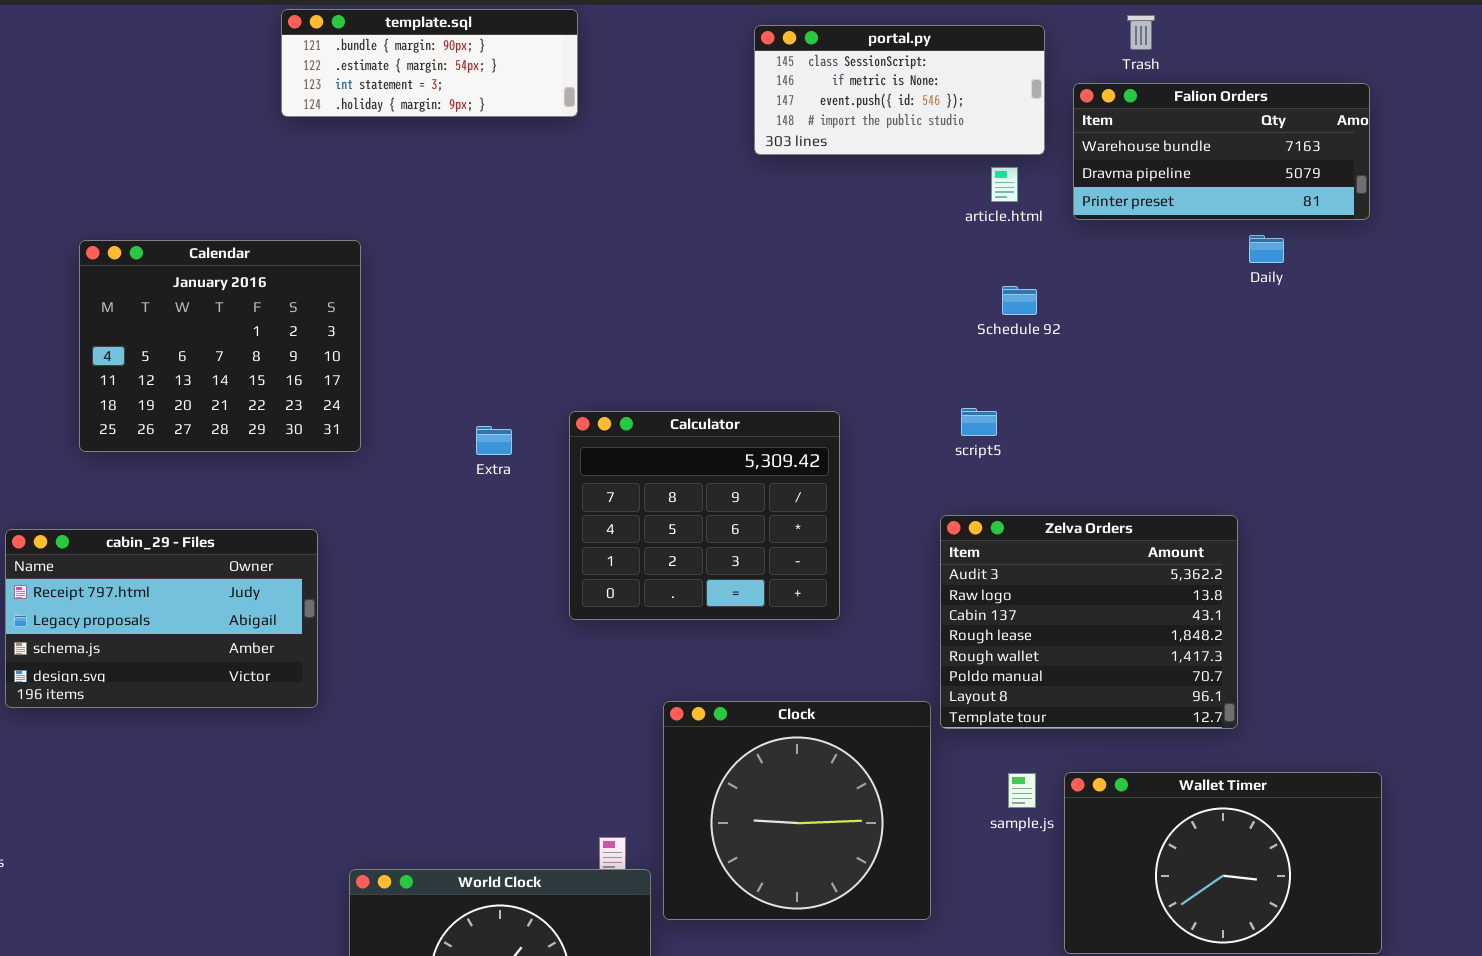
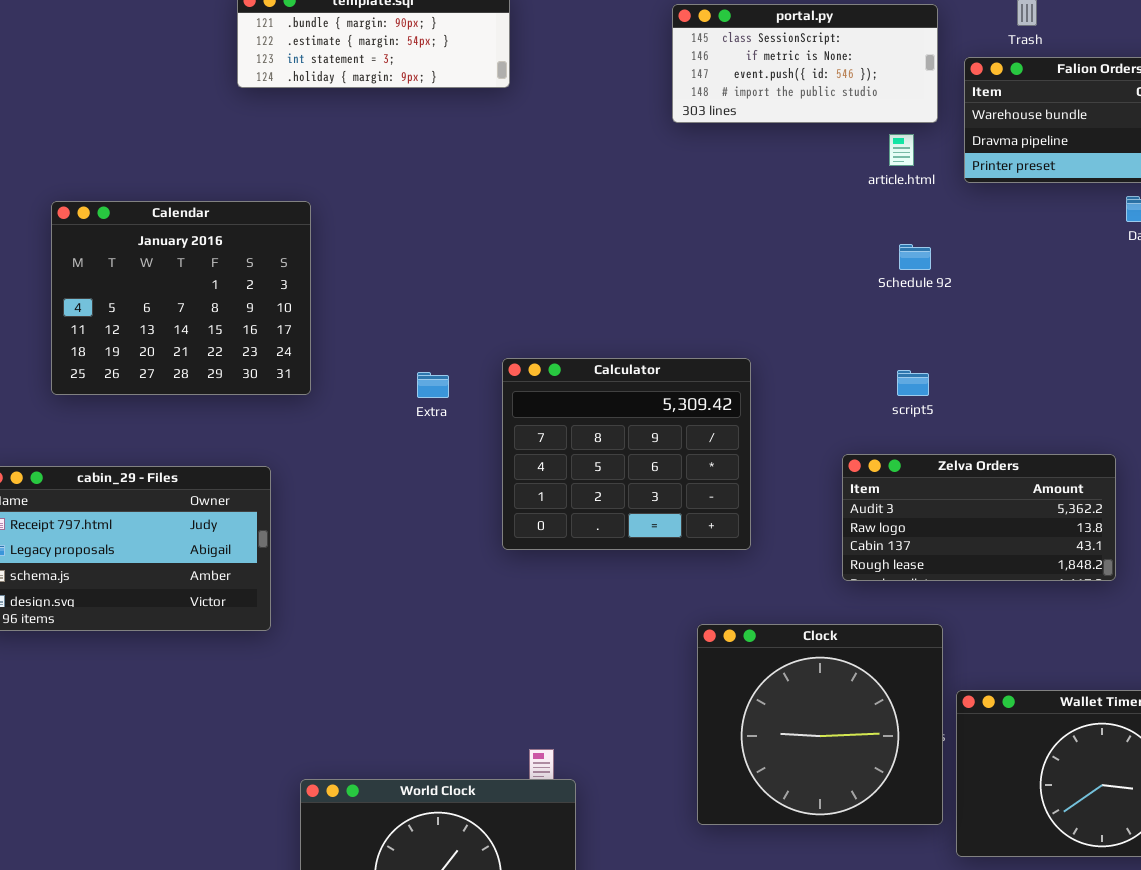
script5: [961,408,997,436] -> [897,370,929,396], moved
Zelva Orders: [940,515,1238,729] -> [842,454,1116,581], resized
Clock: [663,701,931,920] -> [697,624,943,825], moved

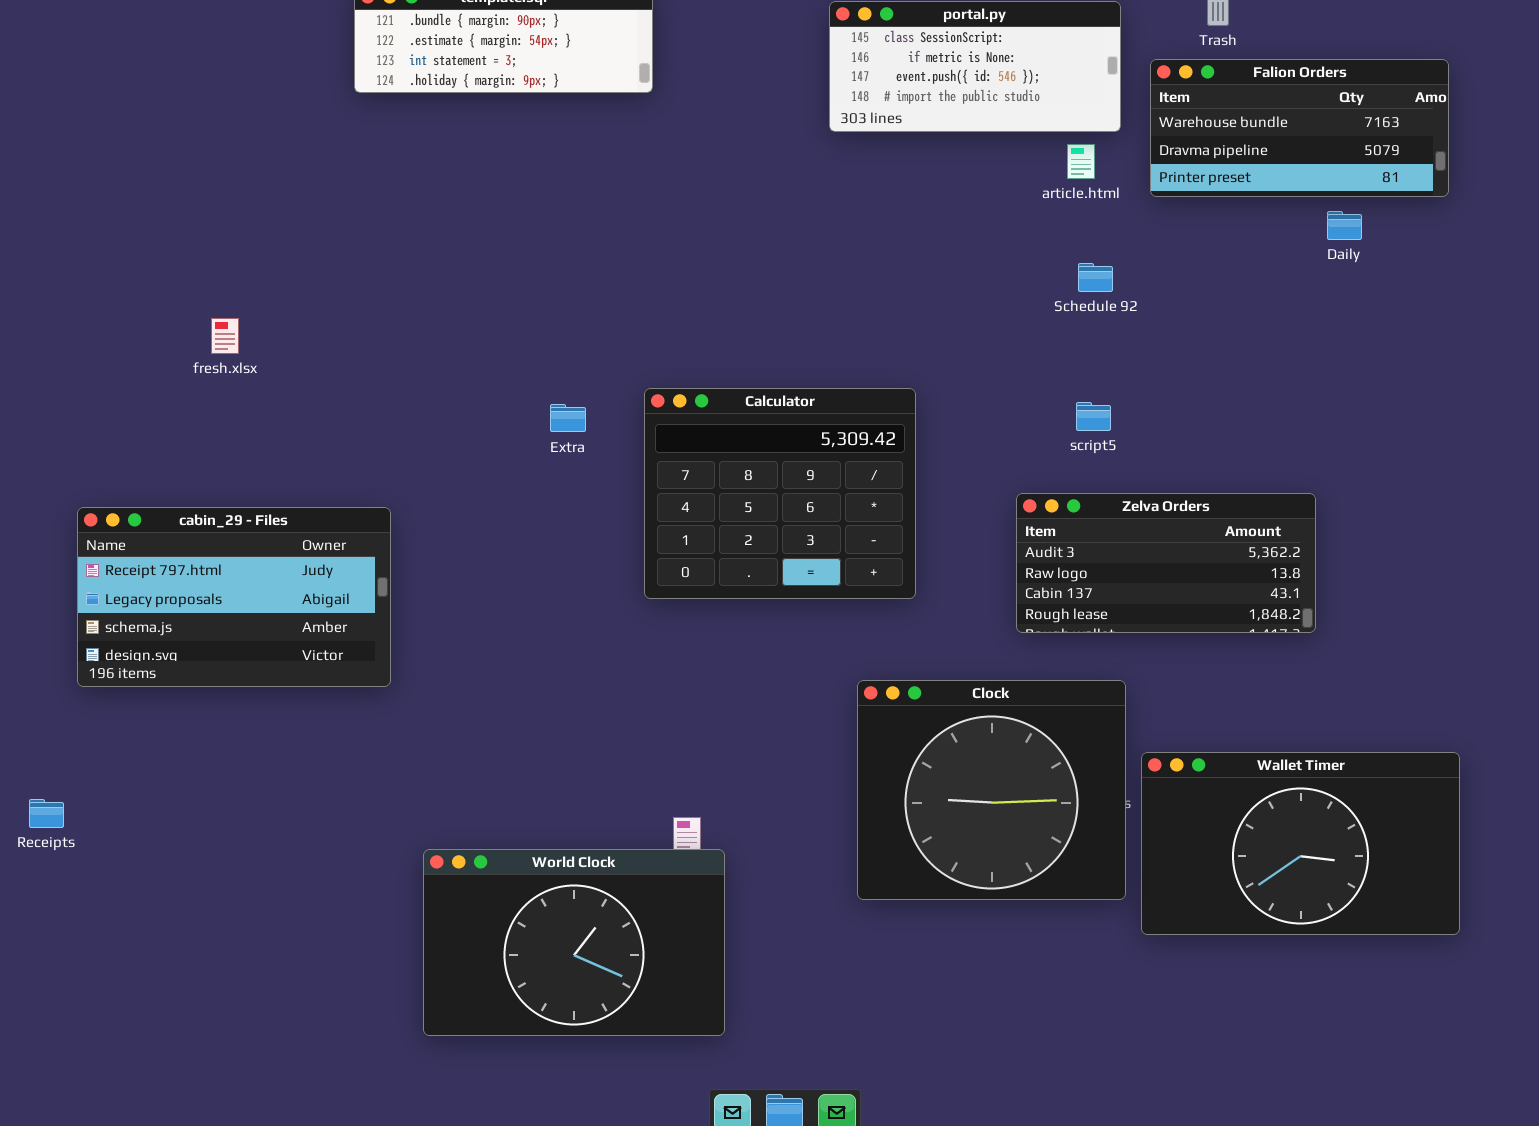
Calendar: [51,201,311,395] -> none, closed

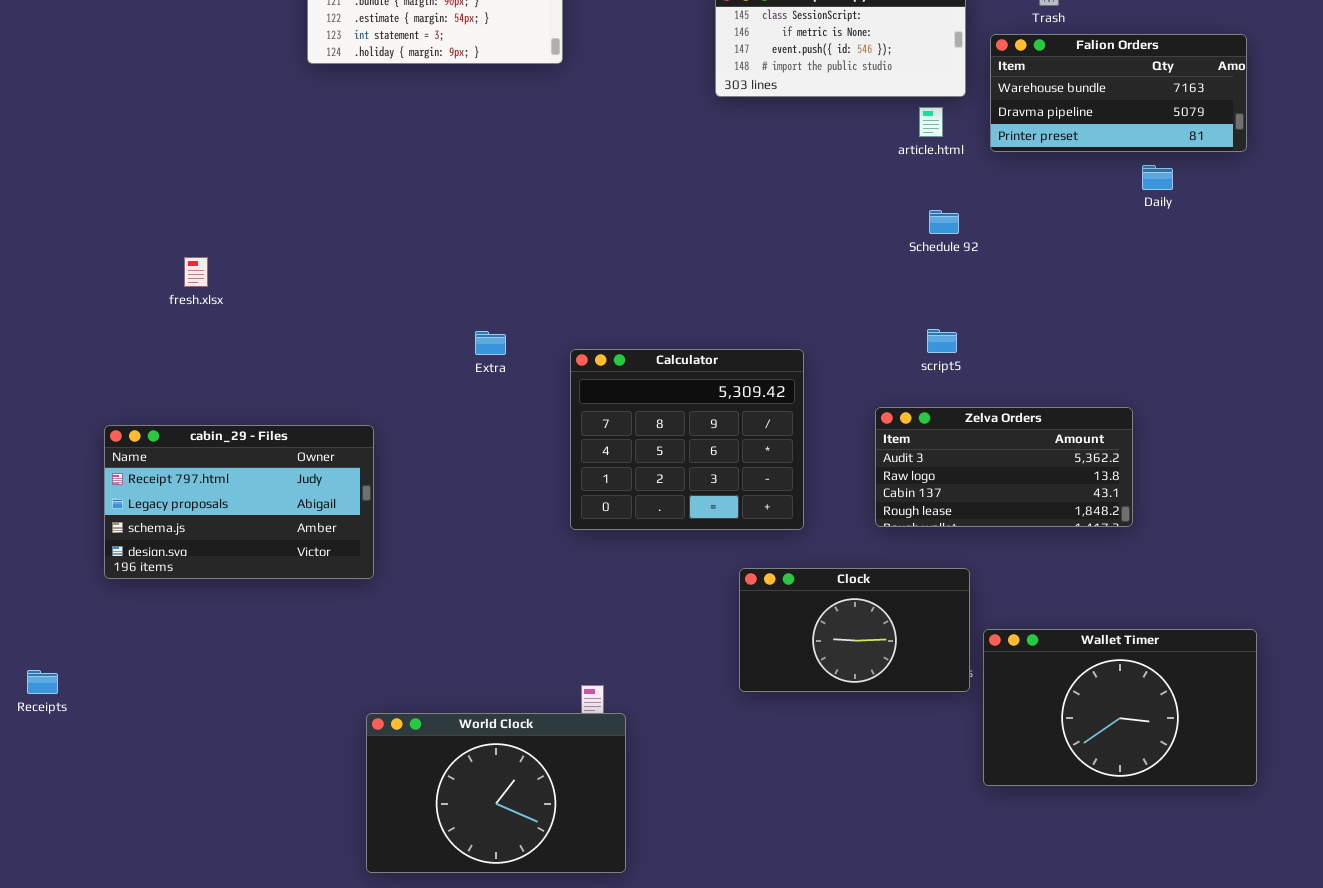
Calculator: [644,388,916,599] -> [570,349,804,530], moved
cabin_29 - Files: [77,507,391,687] -> [104,425,374,579], moved
Clock: [857,680,1126,900] -> [739,568,970,692], resized

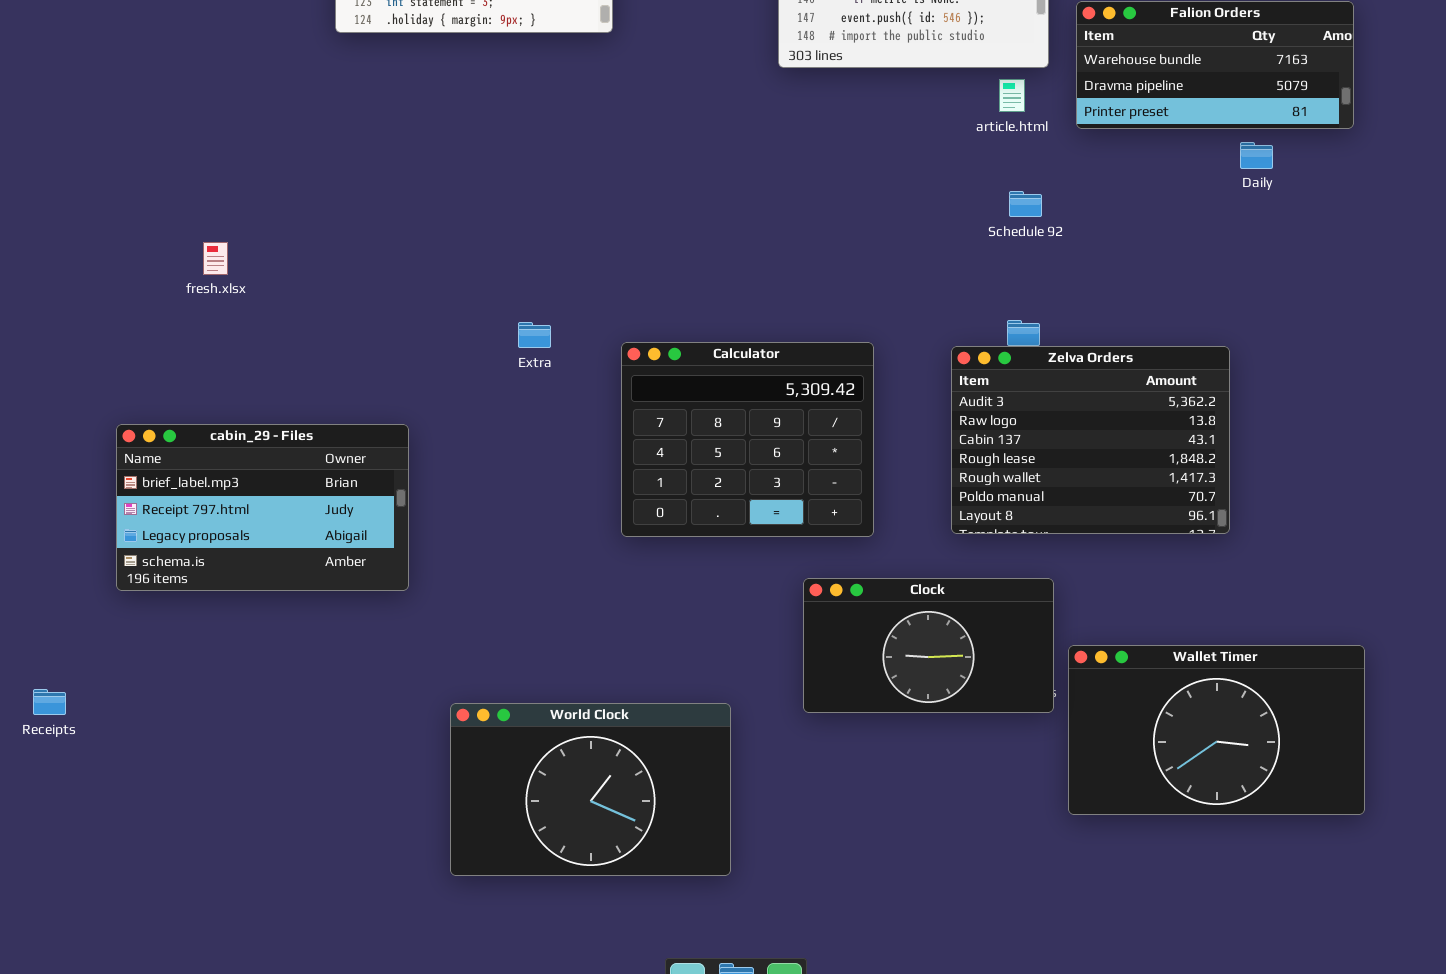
Zelva Orders: [875,407,1133,527] -> [951,346,1230,534], resized
cabin_29 - Files: [104,425,374,579] -> [116,424,409,591], scrolled up 1 row
World Clock: [366,713,626,873] -> [450,703,731,876], moved

